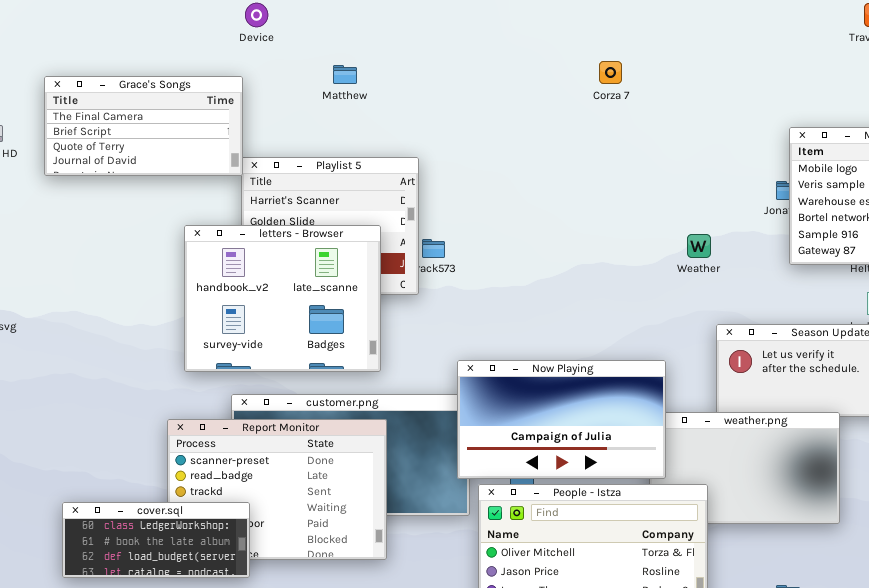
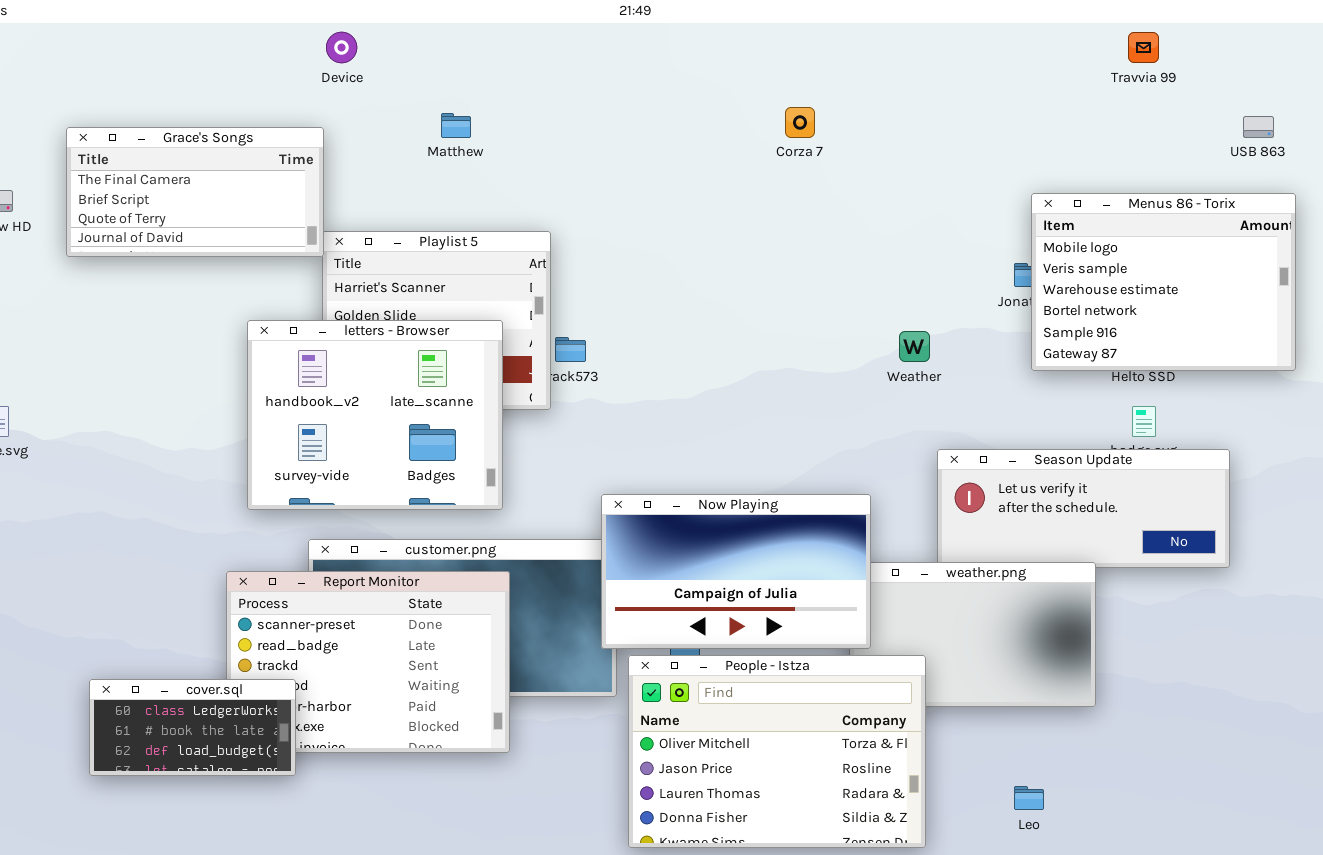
cover.sql: [62,502,250,578] -> [89,679,296,776], resized

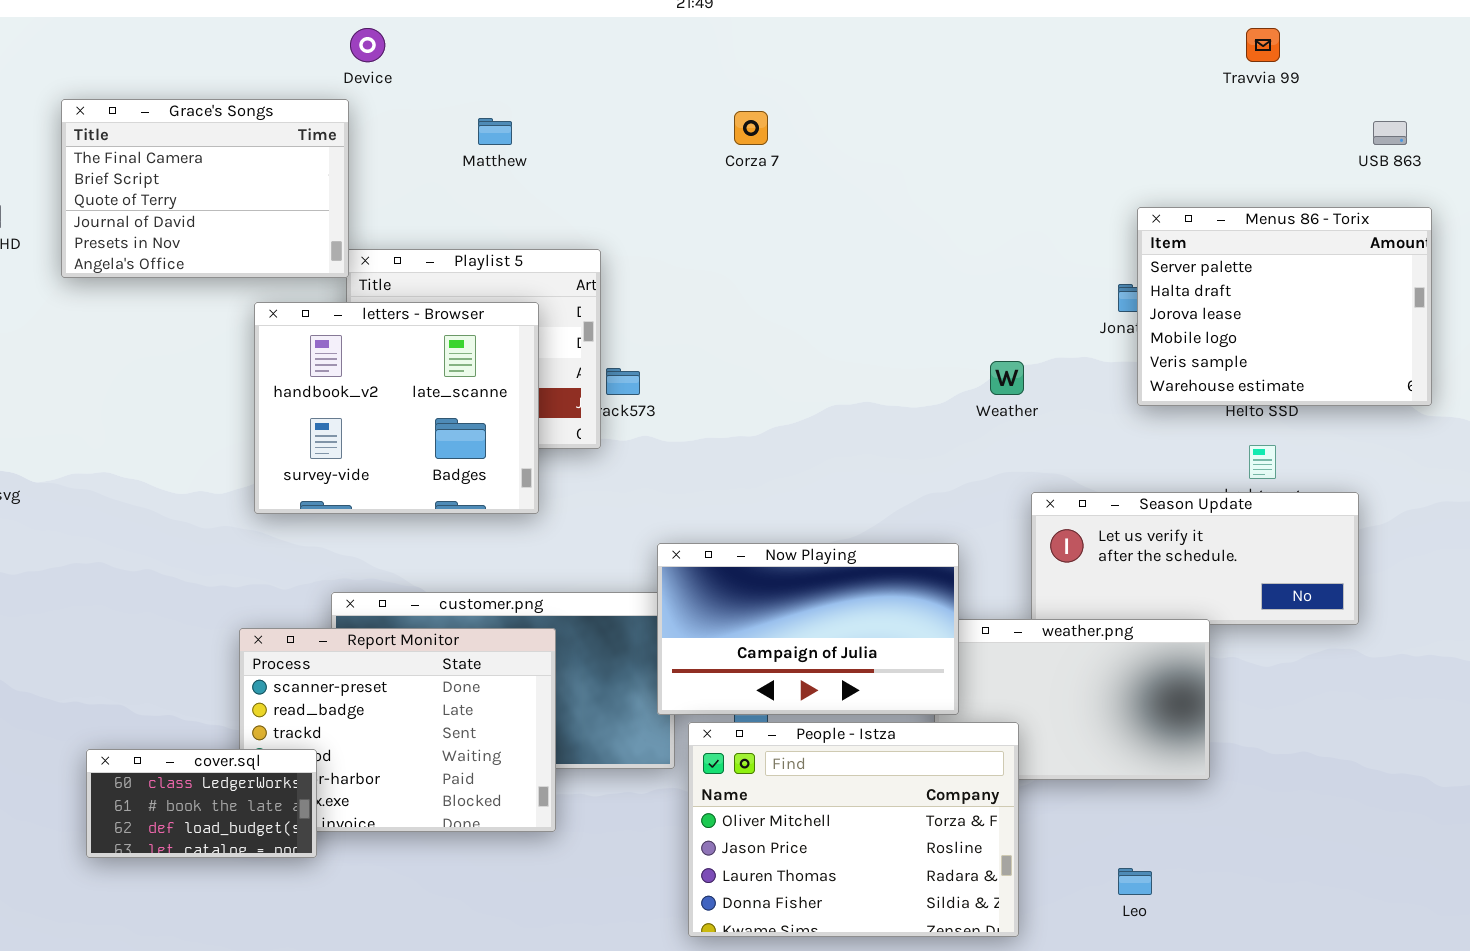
Corza 7: [785,107,815,138] -> [734,111,768,145], moved
Grace's Songs: [66,127,324,257] -> [61,99,349,278], resized
Menus 86 - Torix: [1031,193,1296,371] -> [1137,207,1432,406], scrolled up 3 rows
letters - Browser: [247,320,503,510] -> [254,302,539,514], moved

